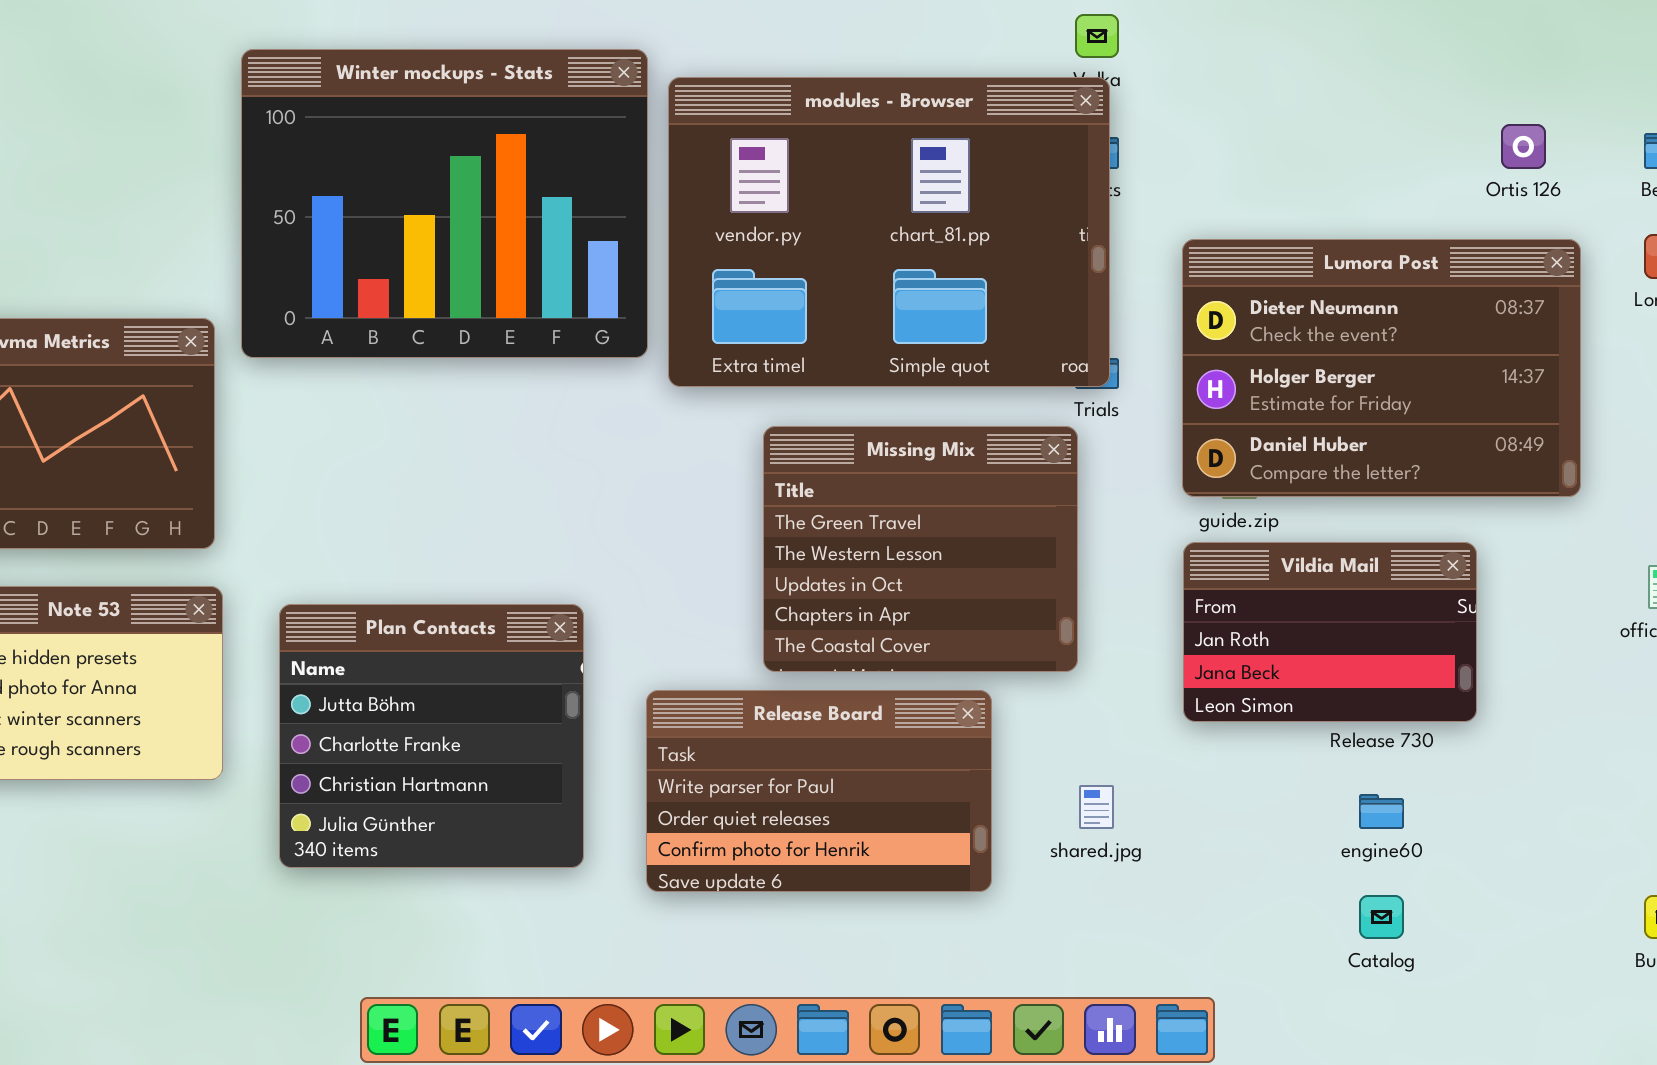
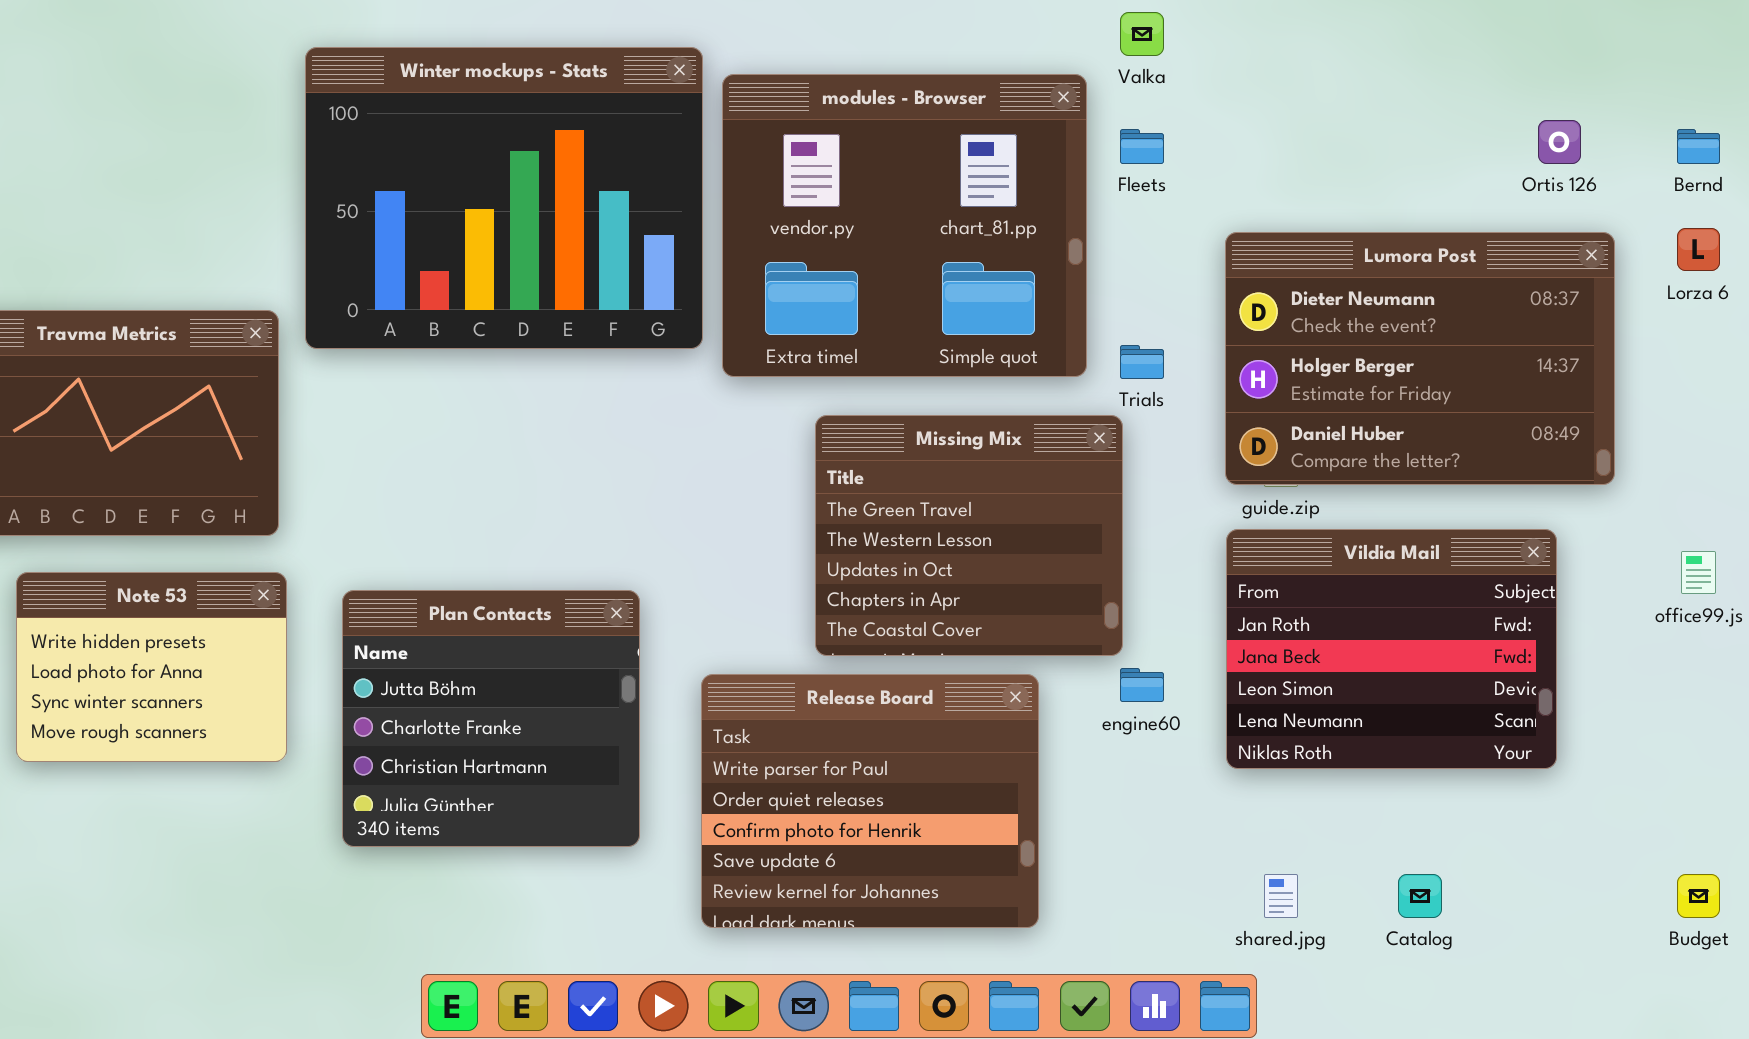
modules - Browser: [668,77,1110,387] -> [722,74,1087,377], resized
Vildia Mail: [1183,542,1477,722] -> [1226,529,1557,769], resized
Release Board: [646,690,992,892] -> [701,674,1039,928], resized
shared.jpg: [1079,785,1114,829] -> [1264,874,1298,918], moved
engine60: [1359,794,1404,829] -> [1120,668,1164,702], moved

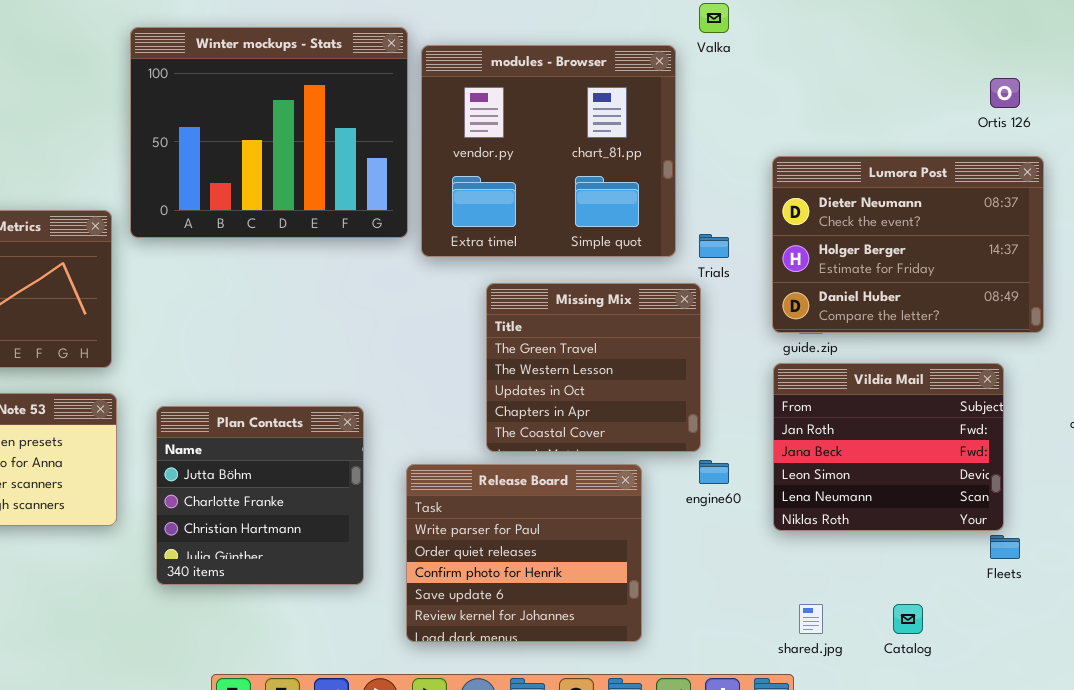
Fleets: [1120,129,1164,164] -> [990,535,1020,559], moved

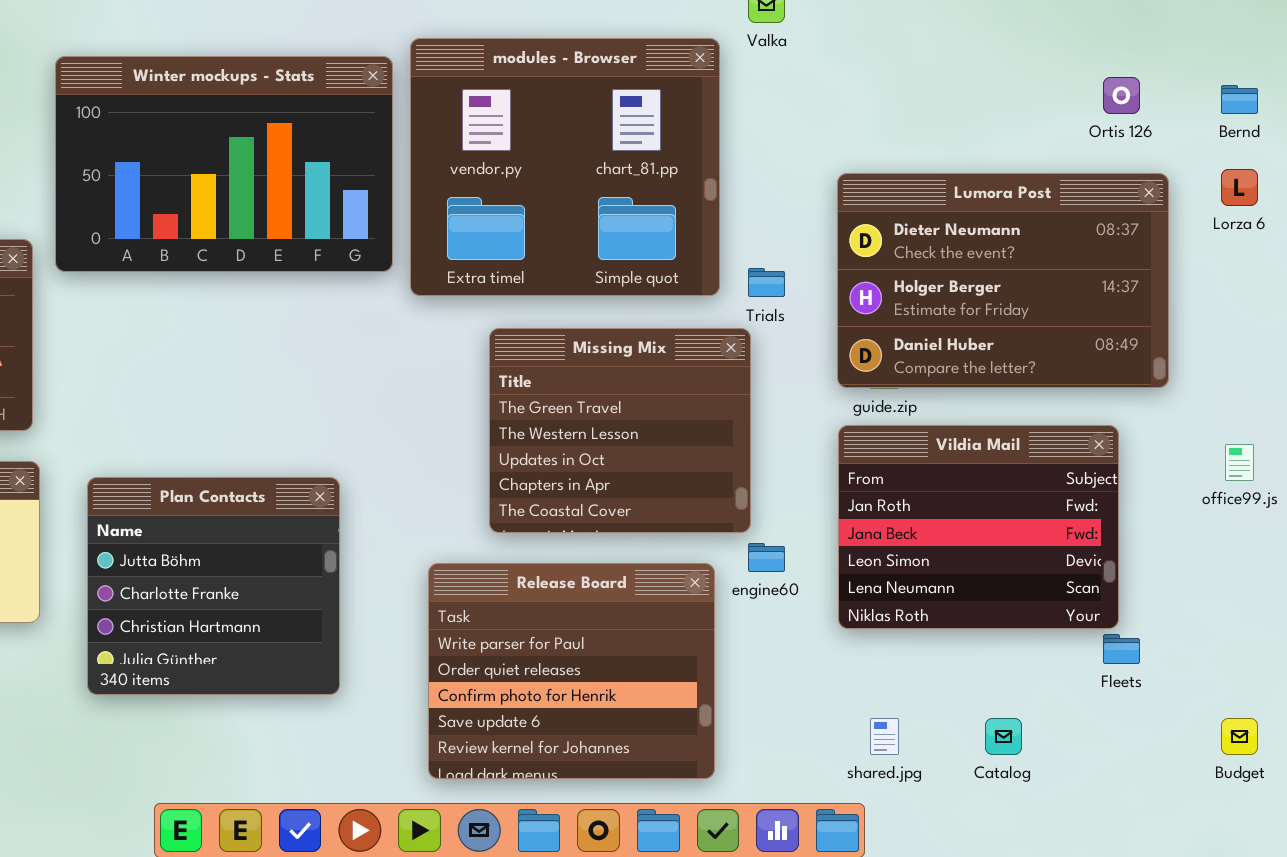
Winter mockups - Stats: [130,27,408,238] -> [55,56,393,272], resized
Release Board: [406,464,642,642] -> [428,563,715,779], moved

